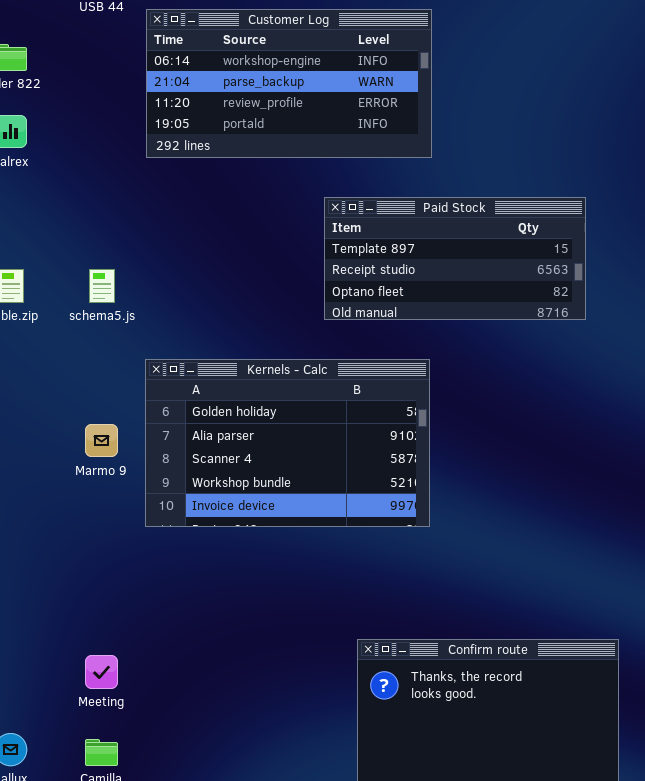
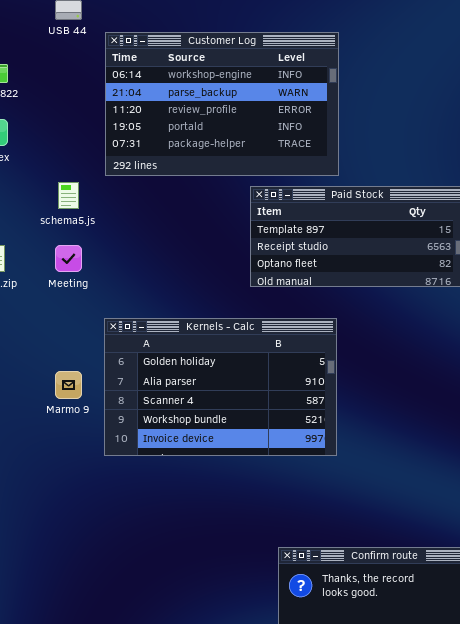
Customer Log: [146,9,432,158] -> [105,32,339,176], resized
schema5.js: [89,269,115,303] -> [58,182,79,209], moved
Meeting: [85,655,118,689] -> [55,245,82,272], moved

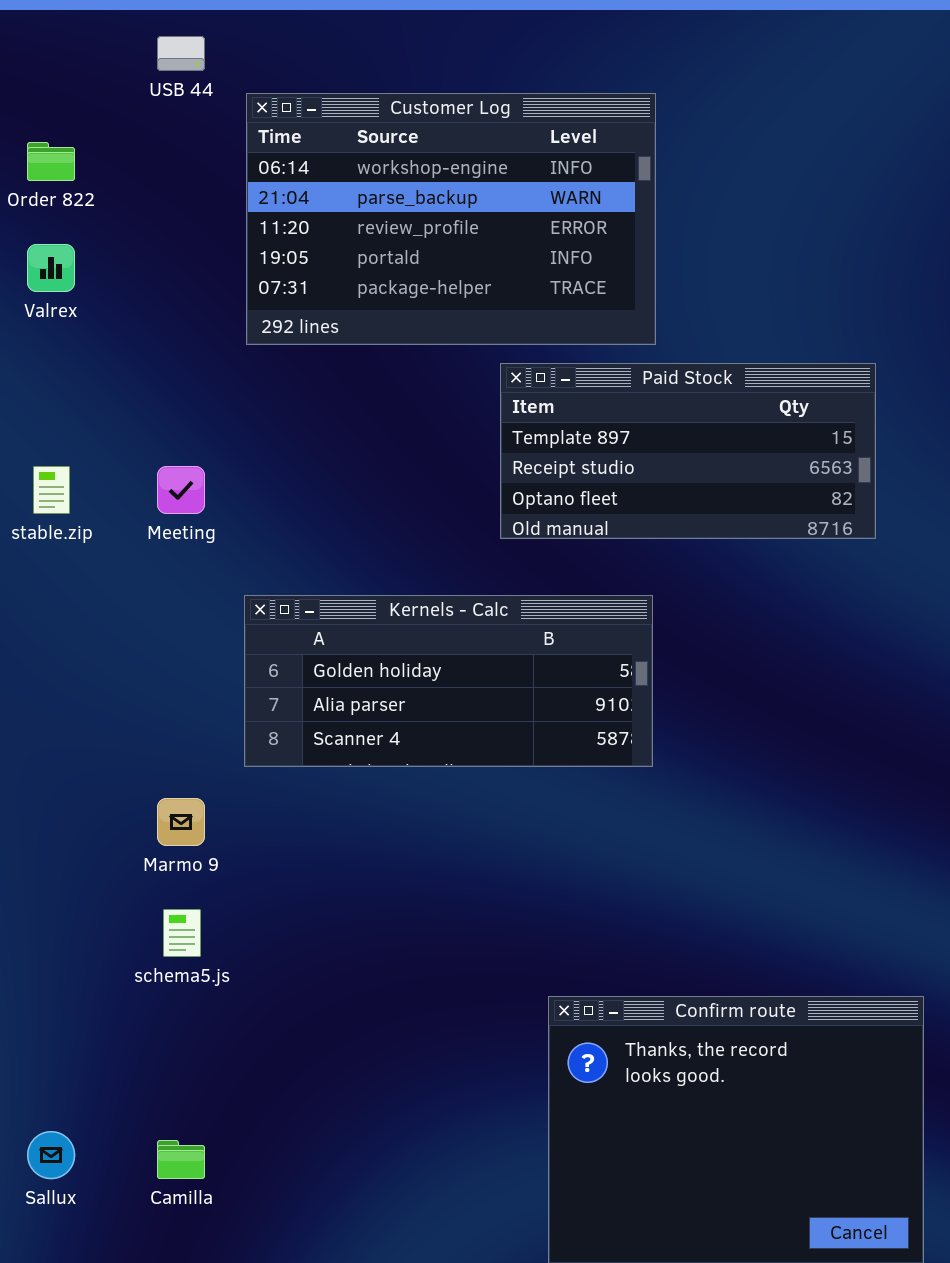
schema5.js: [58,182,79,209] -> [163,909,201,957], moved
Kernels - Calc: [104,318,337,456] -> [244,595,653,767], resized
Marmo 9: [55,371,82,399] -> [157,798,205,846], moved

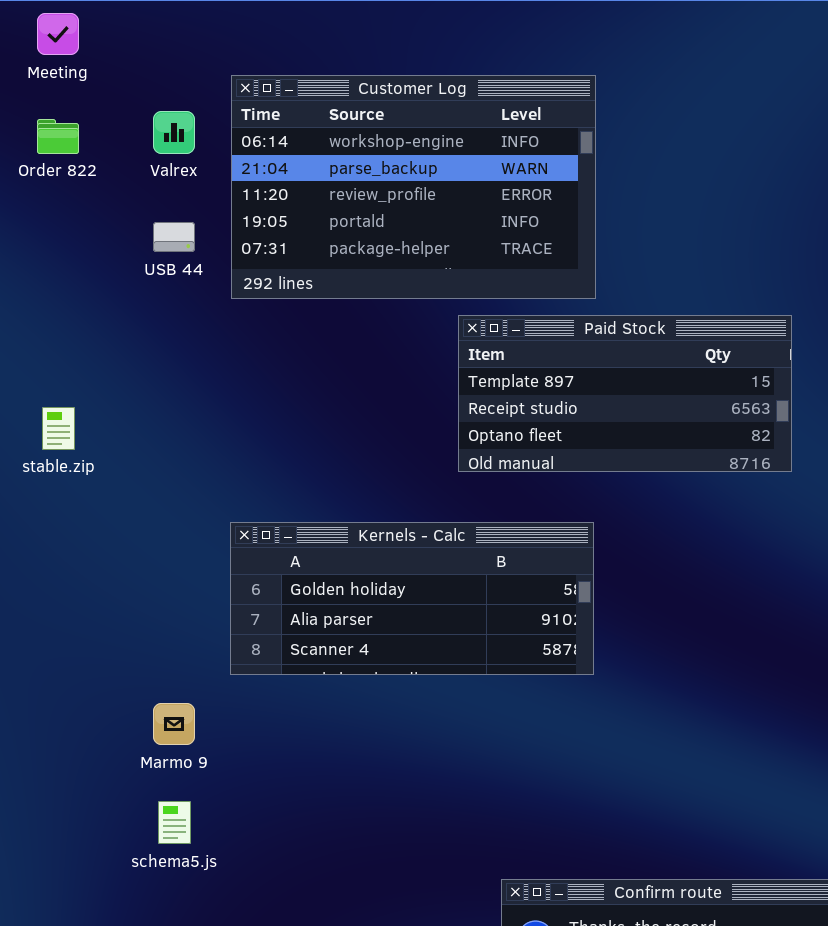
USB 44: [157,36,205,71] -> [153,222,195,252], moved
Valrex: [27,244,75,292] -> [153,111,195,154], moved
Meeting: [157,466,205,514] -> [37,13,79,55], moved

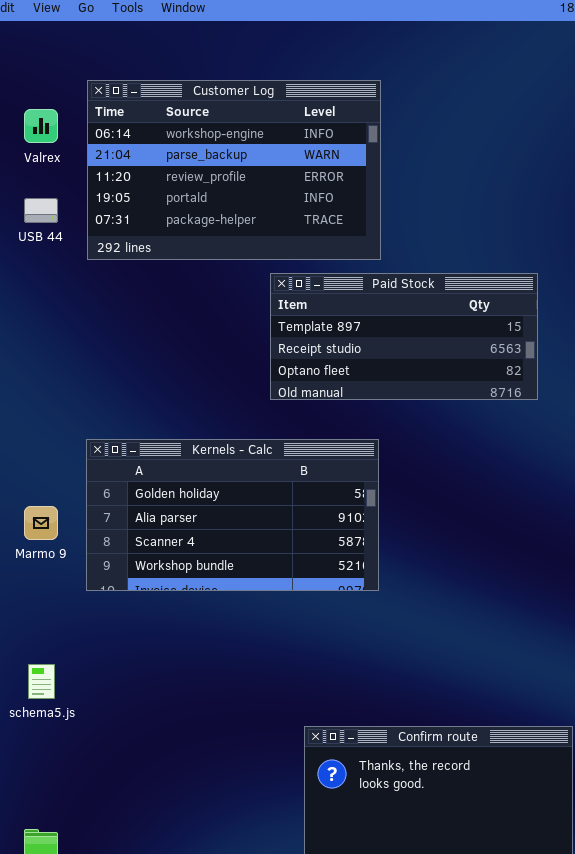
Kernels - Calc: [230,522,594,675] -> [86,439,379,591], resized
Marmo 9: [153,703,195,745] -> [24,506,58,540], moved

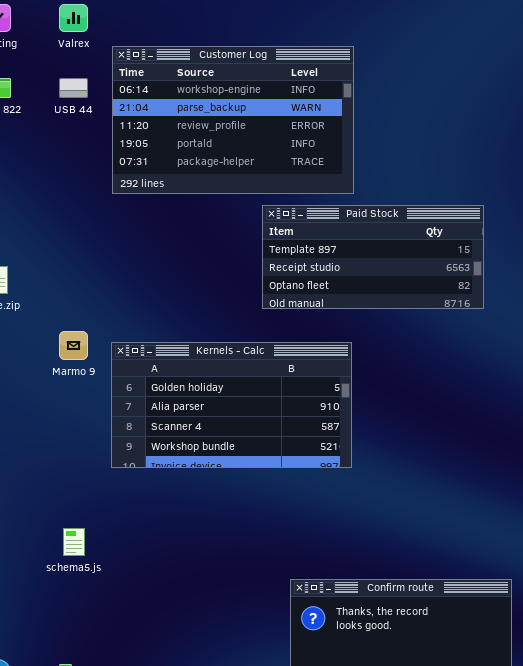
Valrex: [24,109,58,143] -> [59,4,88,32], moved
USB 44: [24,198,58,223] -> [59,78,88,98], moved
Marmo 9: [24,506,58,540] -> [59,331,88,360], moved

